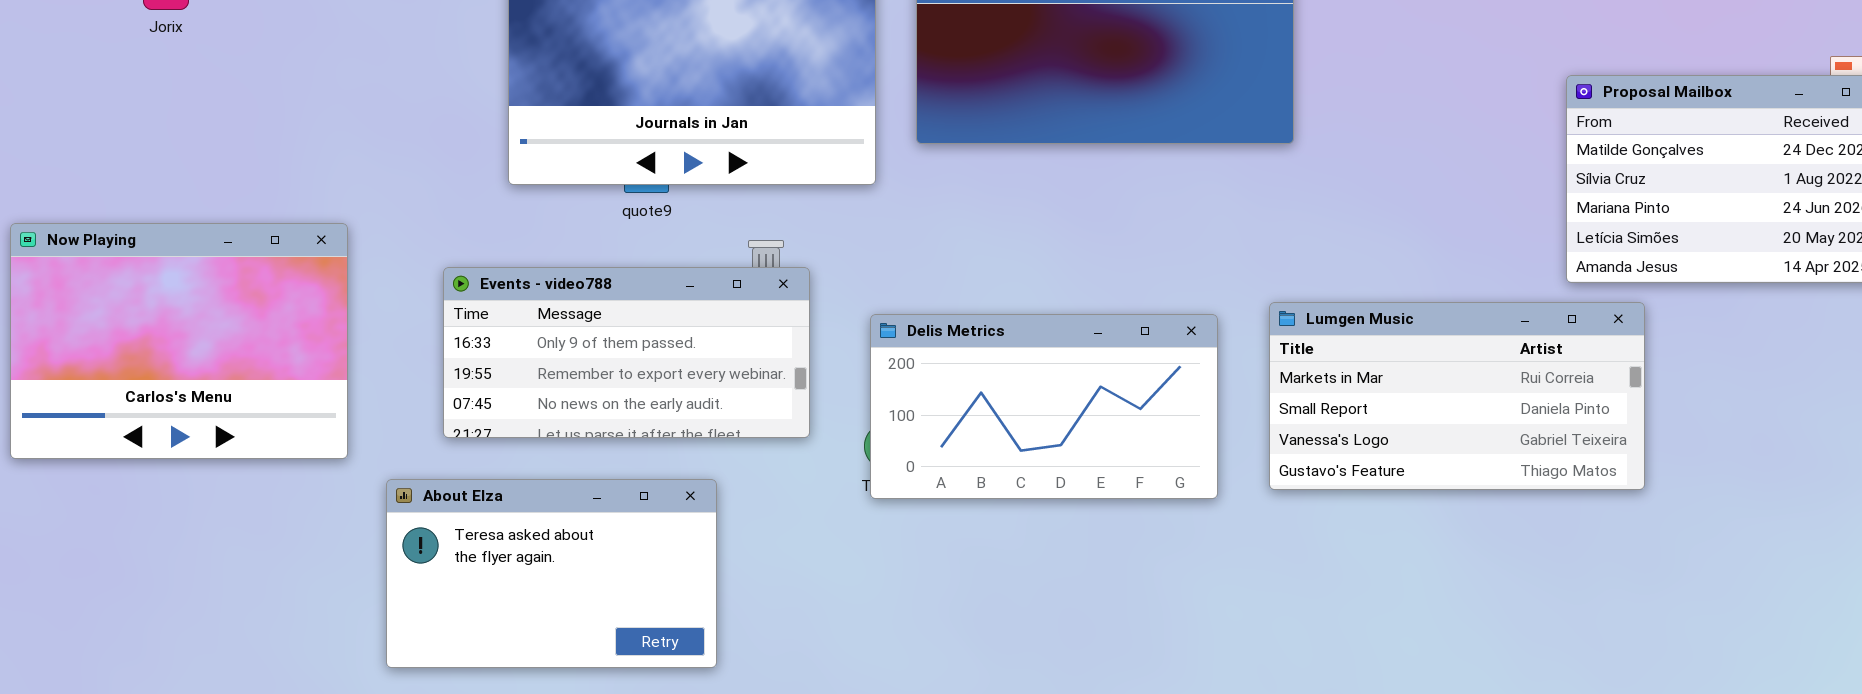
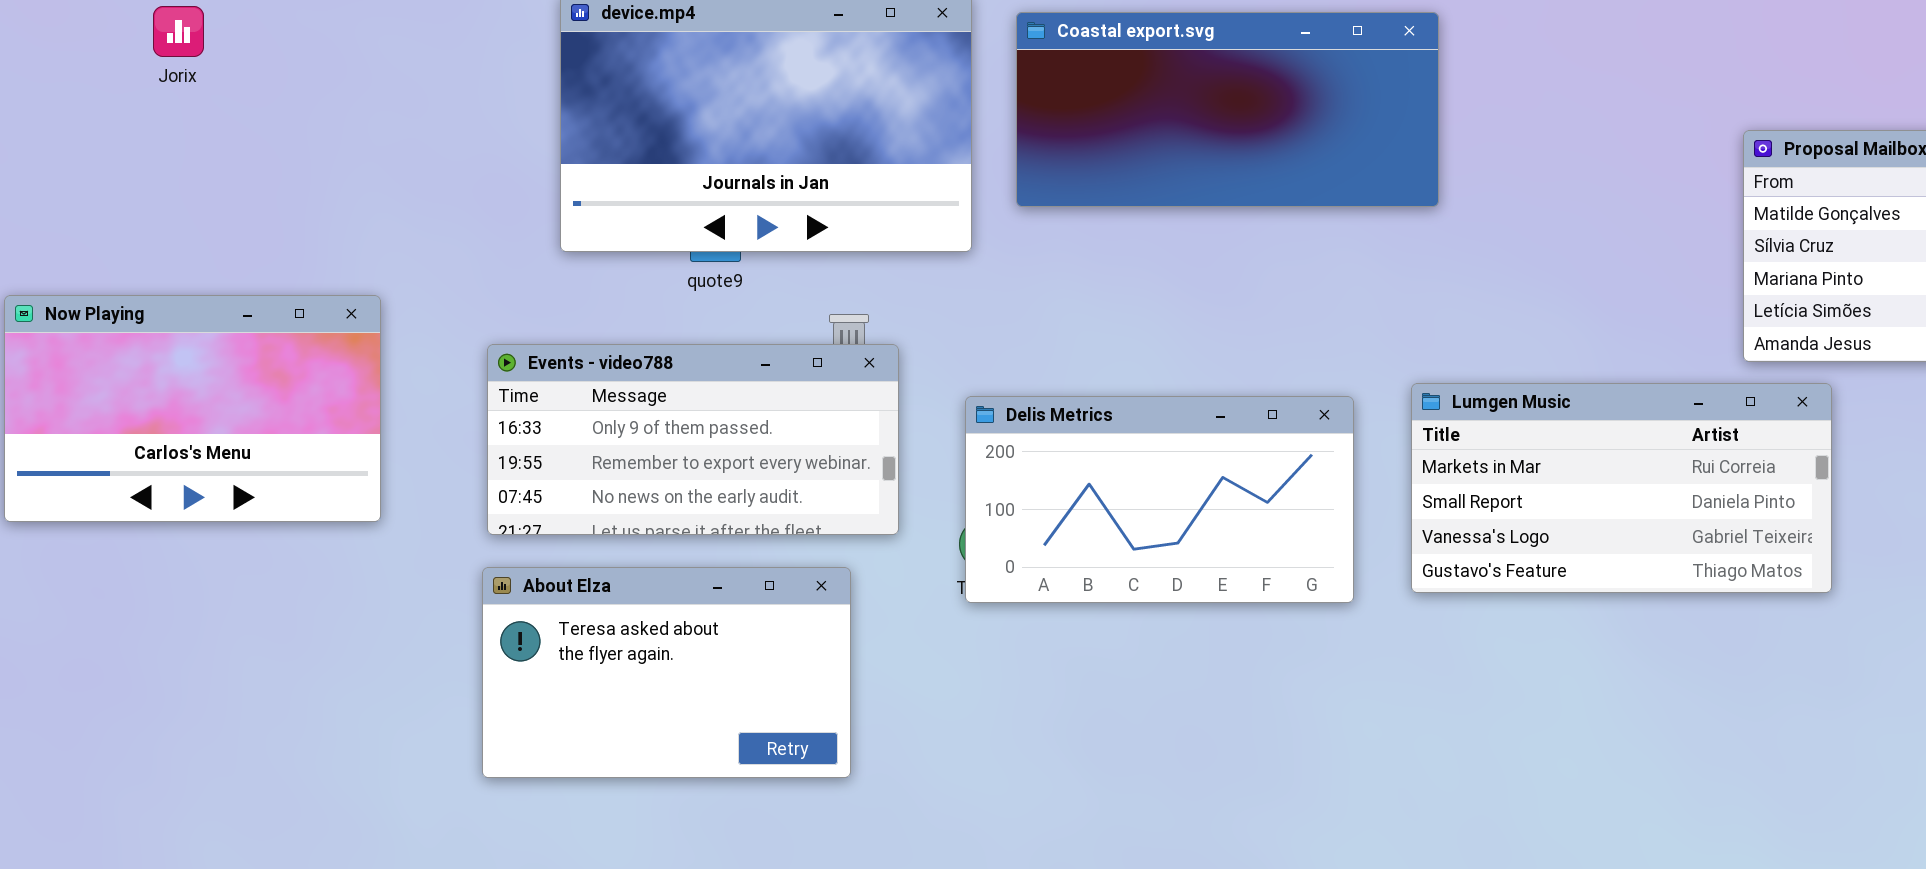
Now Playing: [10,223,348,459] -> [4,295,381,522], resized
About Elza: [386,479,717,668] -> [482,567,851,778], moved

